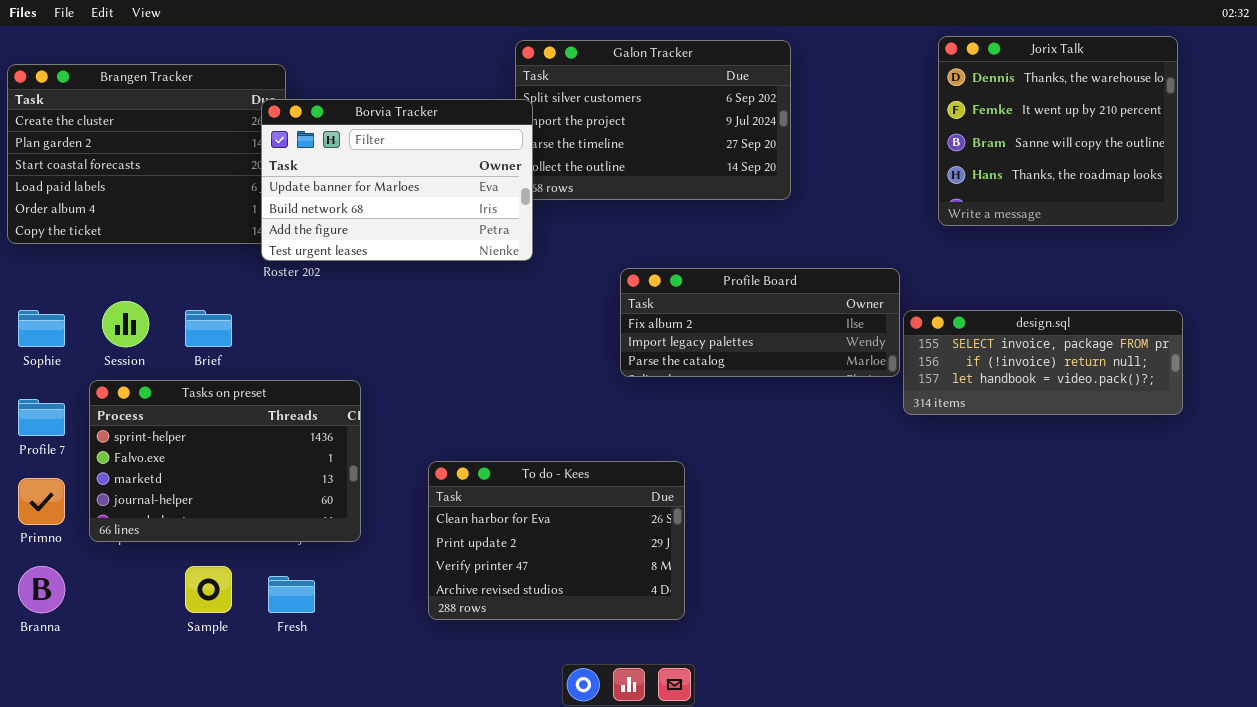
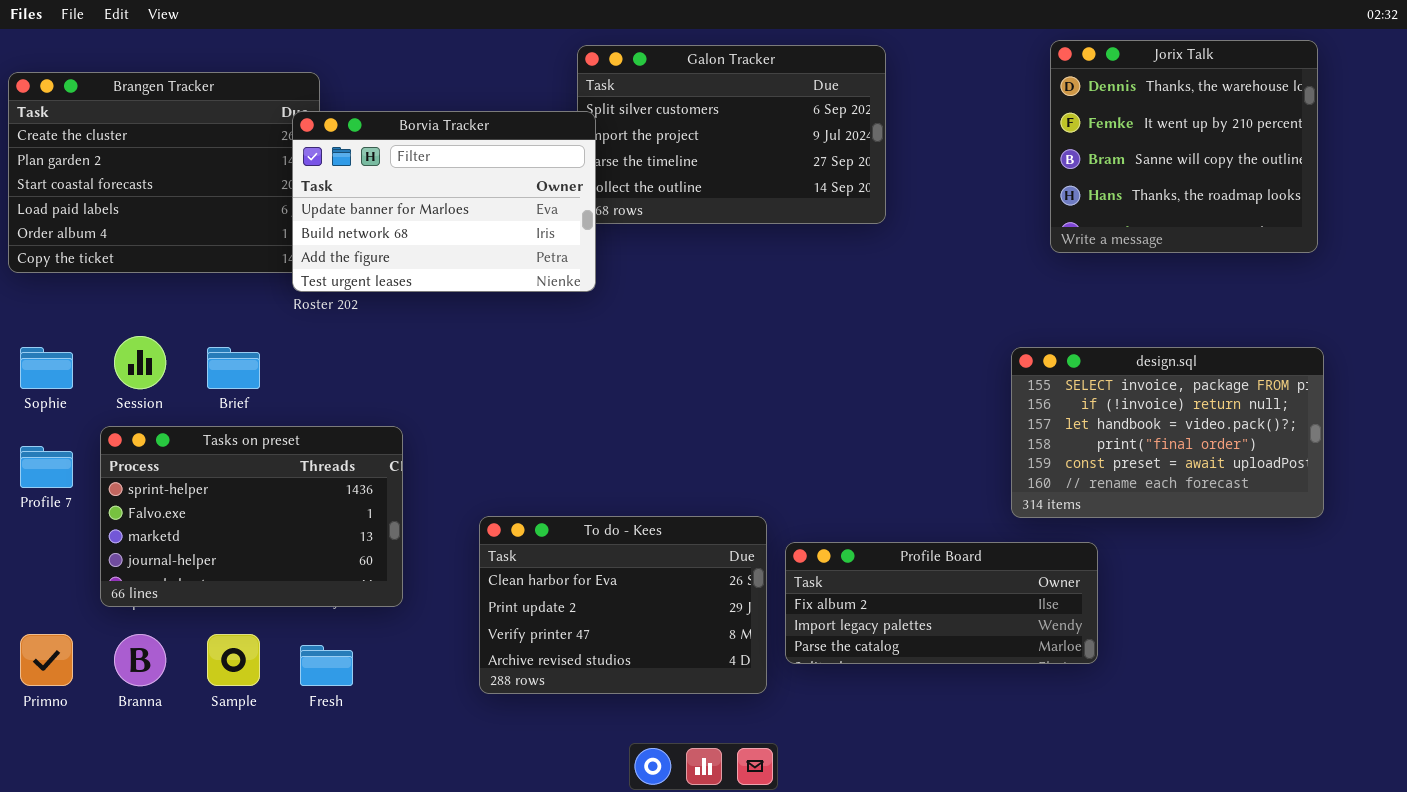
Profile Board: [620,268,900,377] -> [785,542,1098,664], moved
design.sql: [903,310,1183,415] -> [1011,347,1324,518], resized
Primno: [18,478,65,525] -> [20,634,73,686], moved
Branna: [18,566,65,613] -> [114,634,166,686], moved

